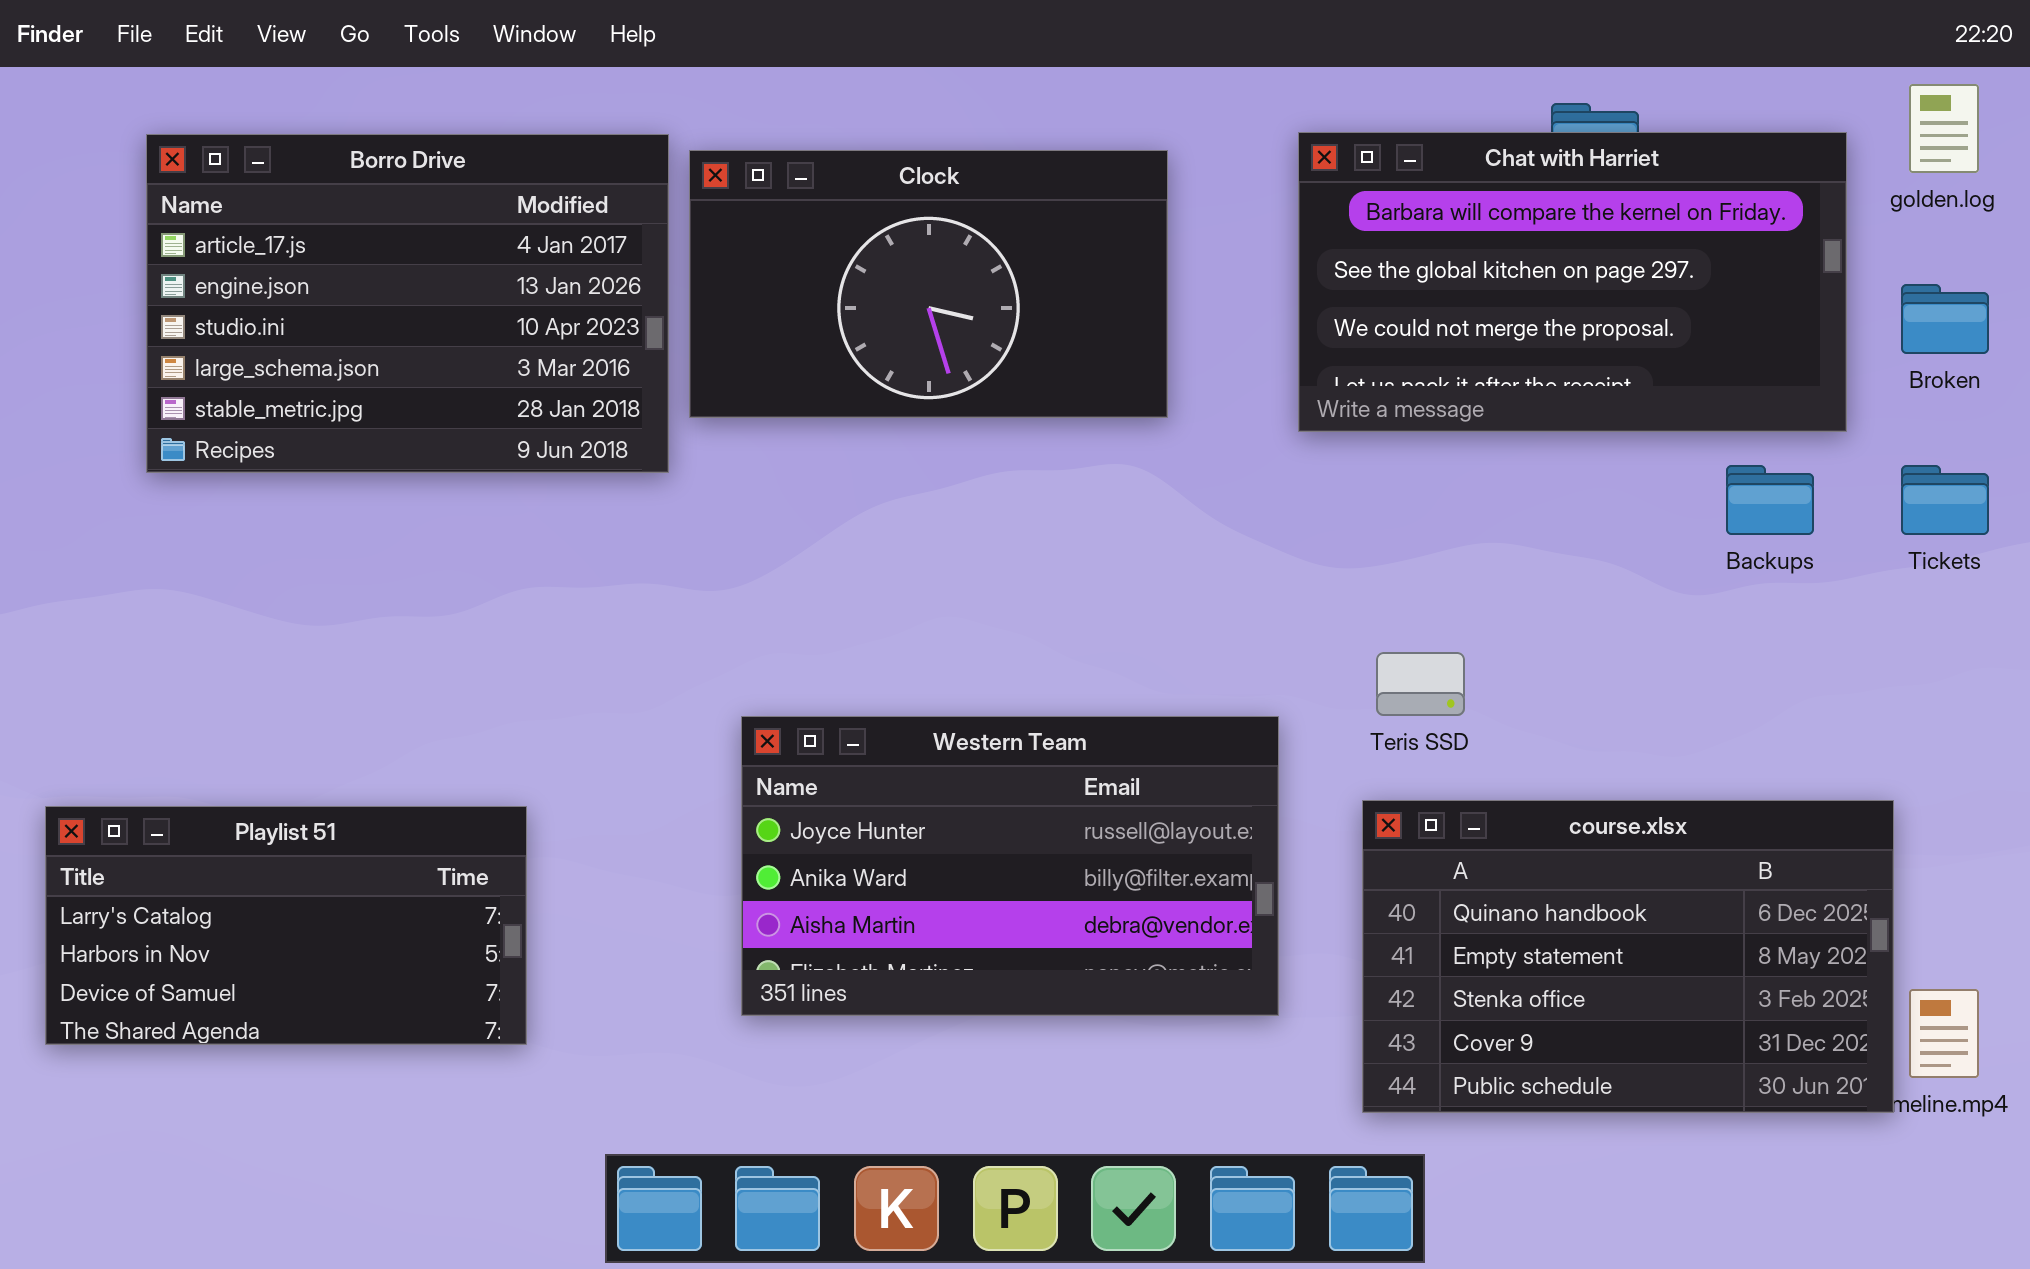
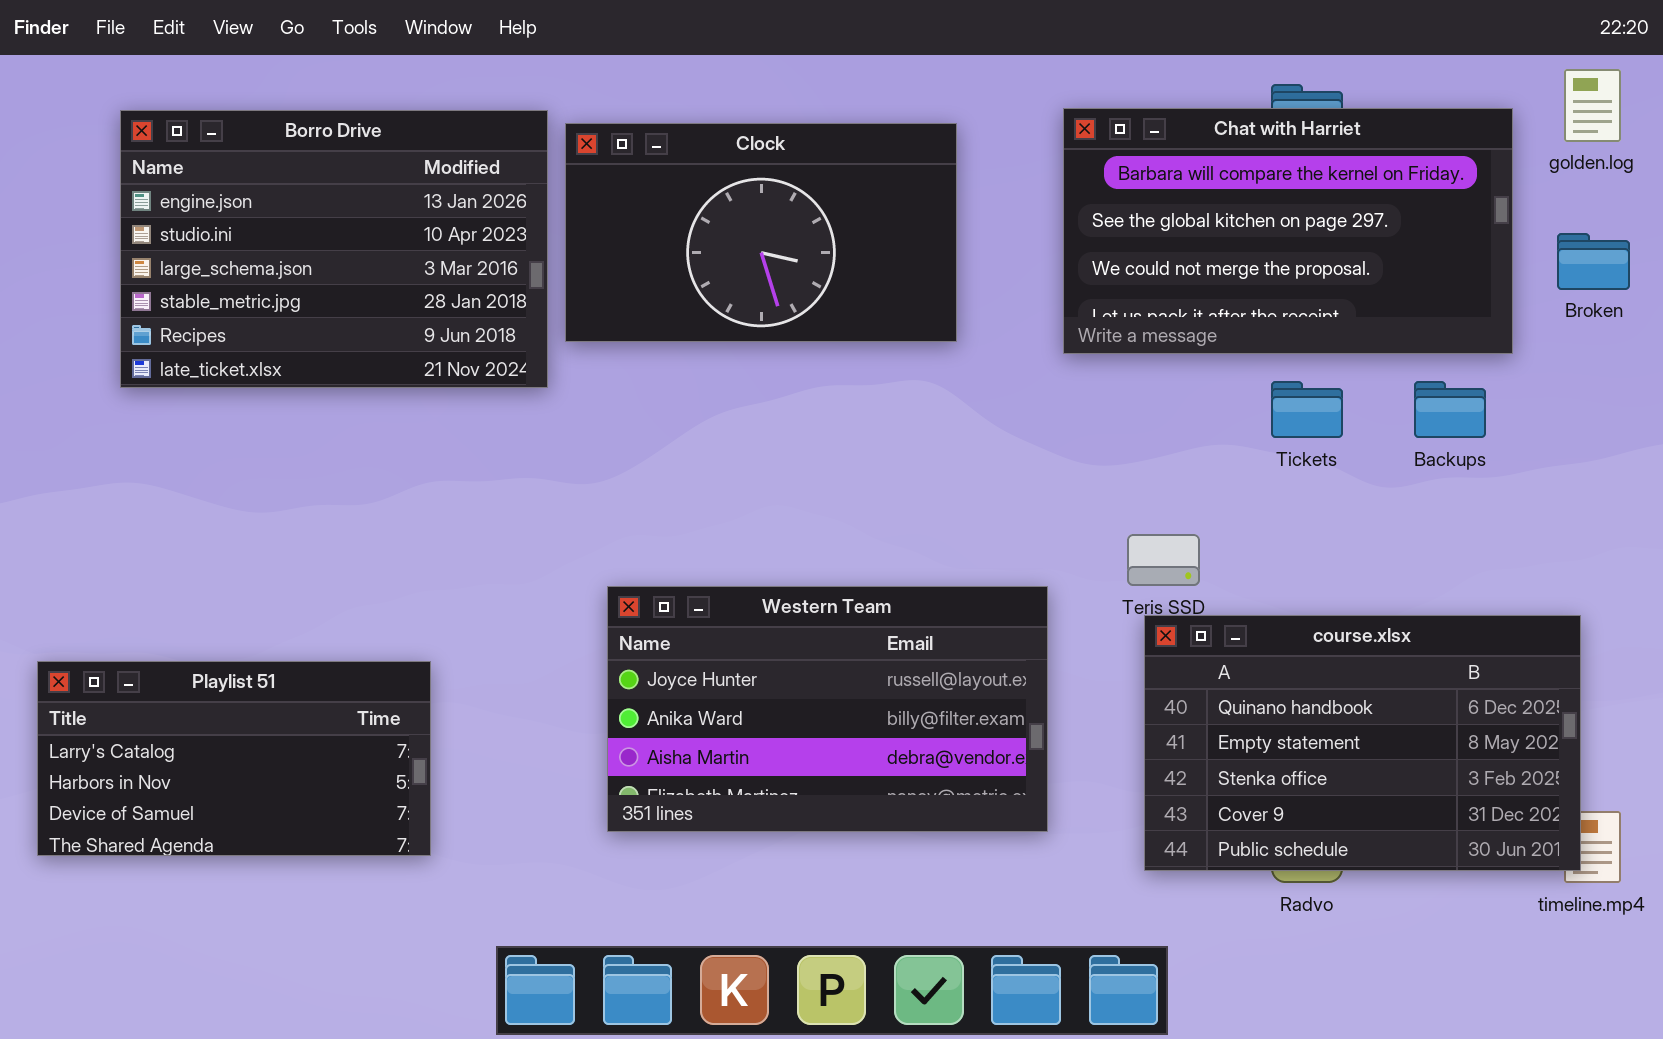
Borro Drive: [146,134,669,473] -> [120,110,548,388], scrolled down 1 row
Tickets: [1901,465,1989,535] -> [1271,381,1343,438], moved
course.xlsx: [1362,800,1894,1113] -> [1144,615,1581,871], moved

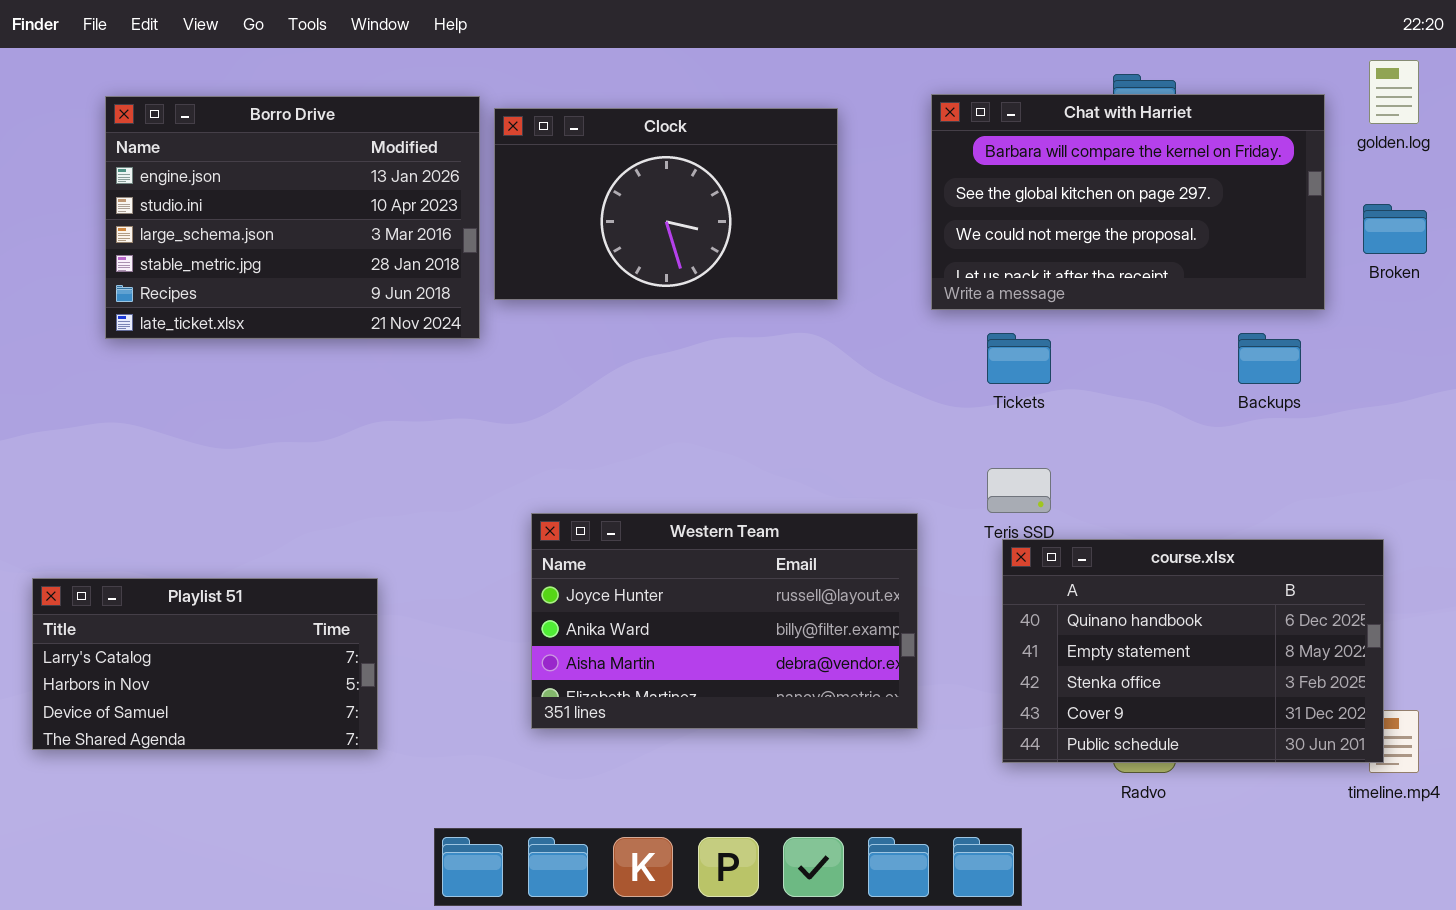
Tickets: [1271,381,1343,438] -> [987,333,1051,384], moved

